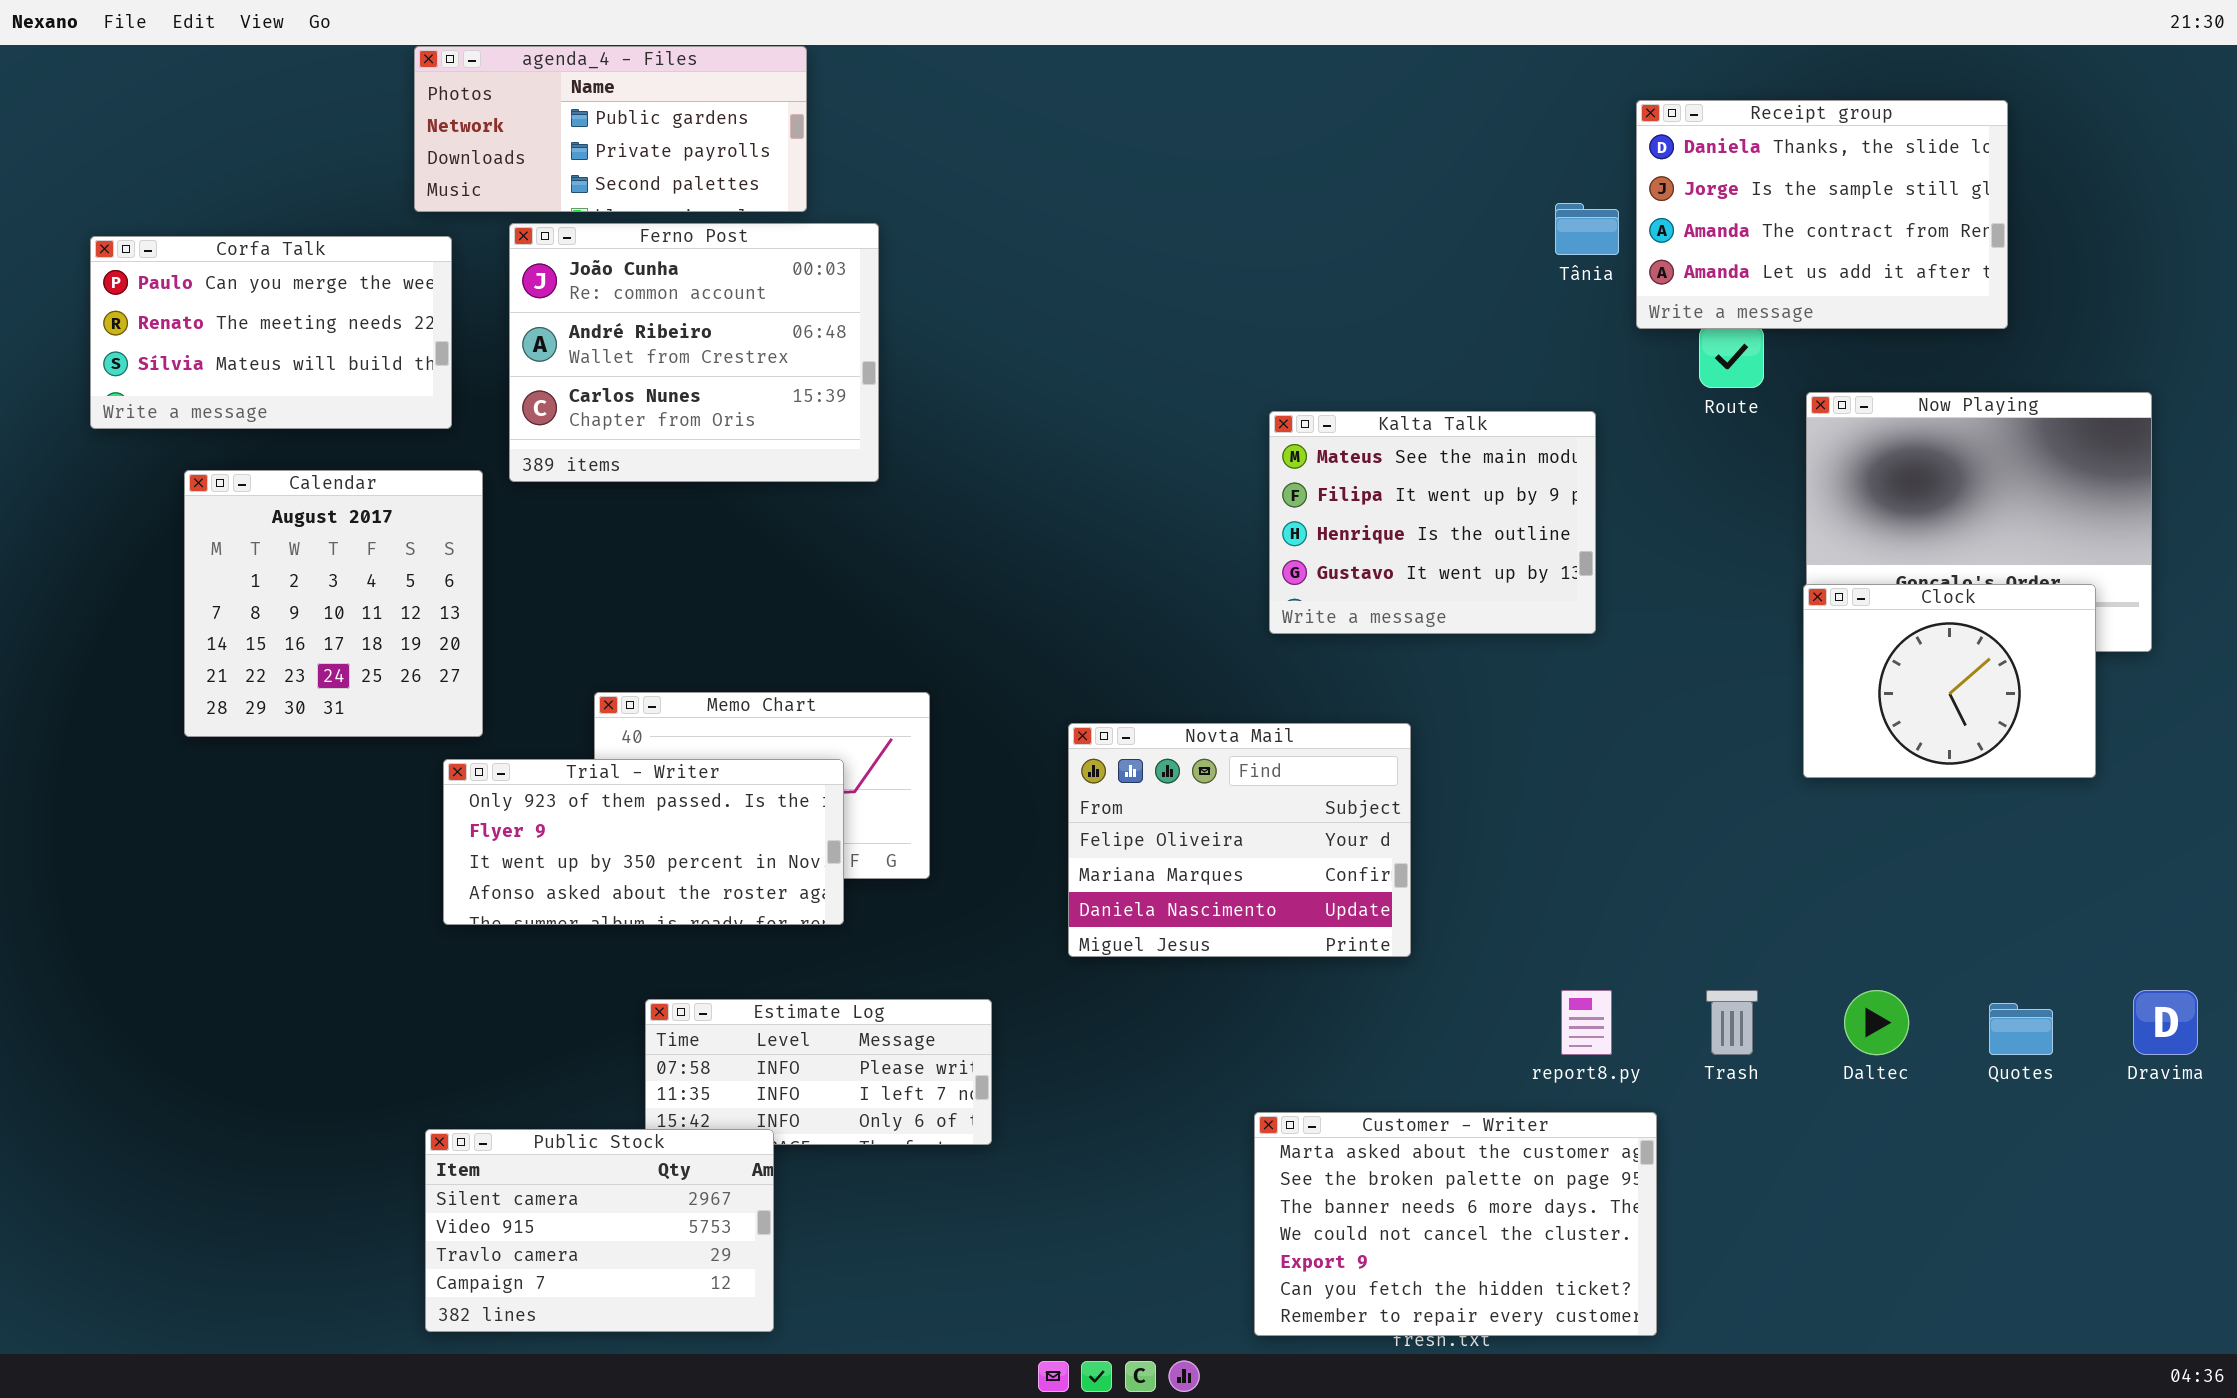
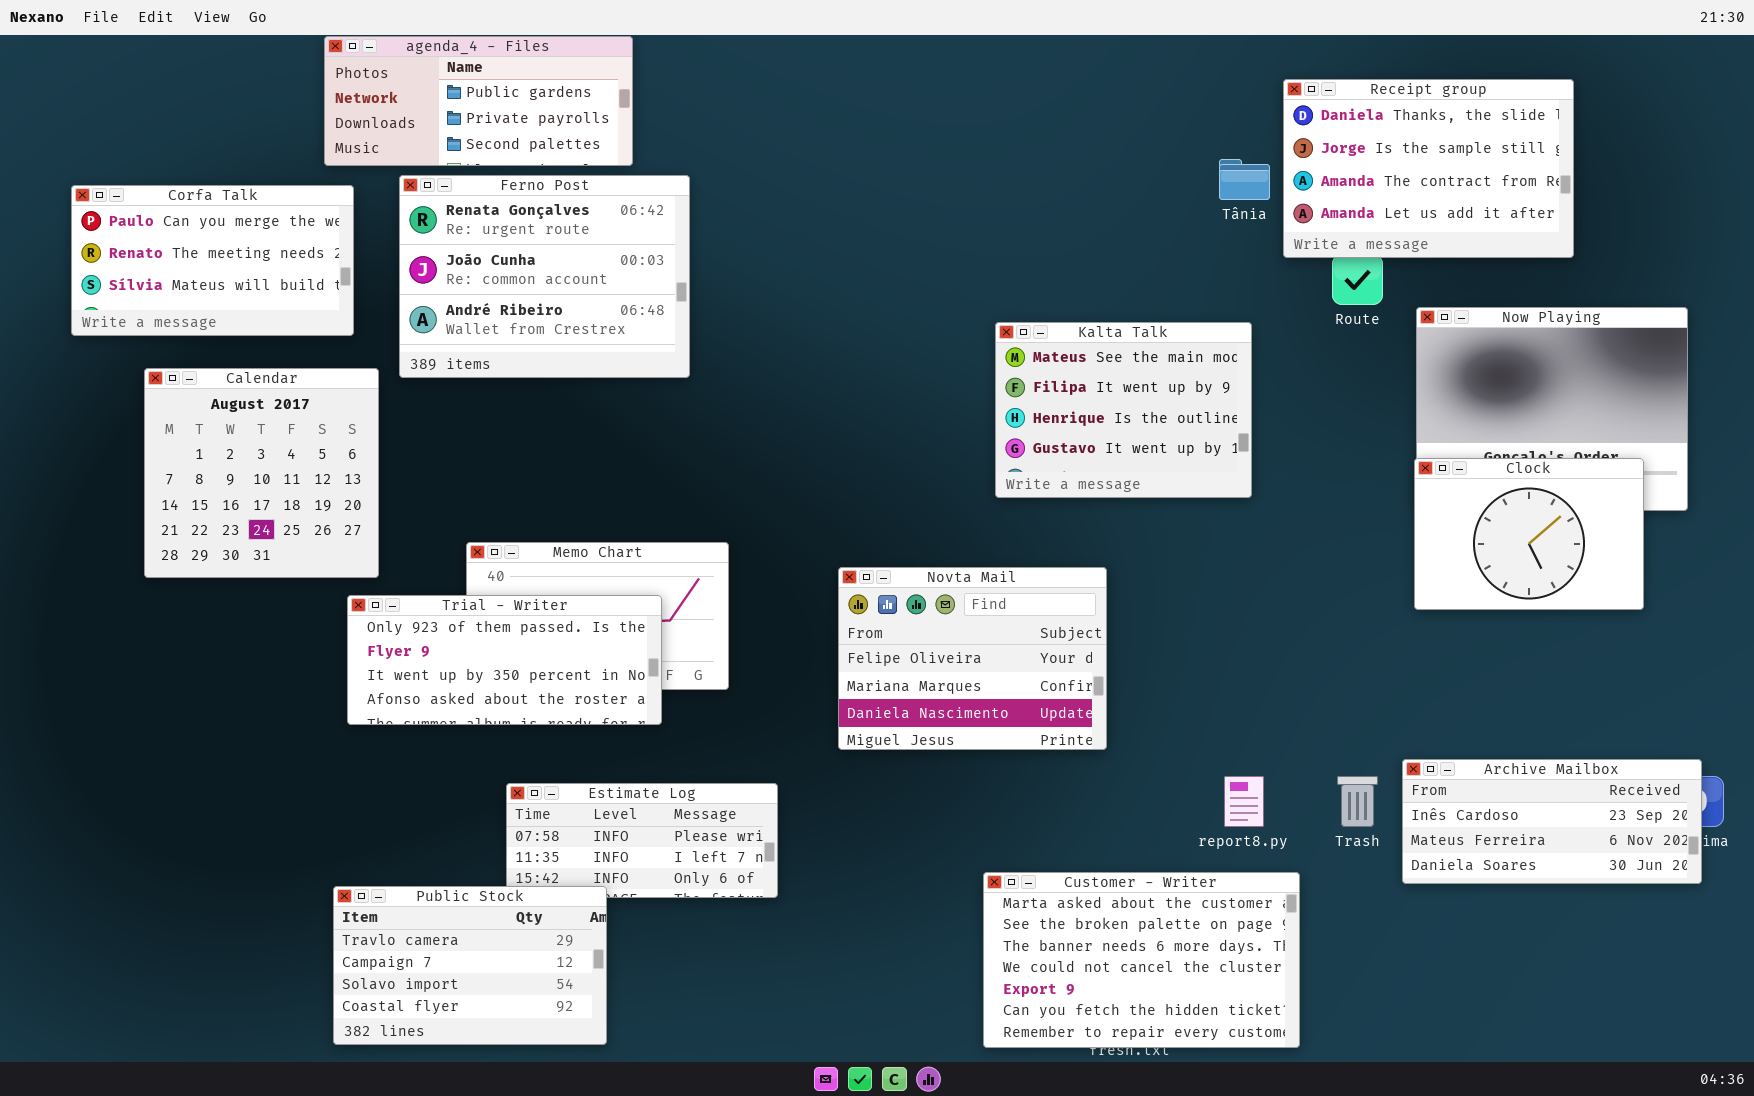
Ferno Post: [509,223,879,482] -> [399,175,690,378], scrolled up 1 row
Archive Mailbox: none -> [1402,759,1702,884], opened
Public Stock: [425,1129,774,1332] -> [333,886,607,1045], scrolled down 2 rows

